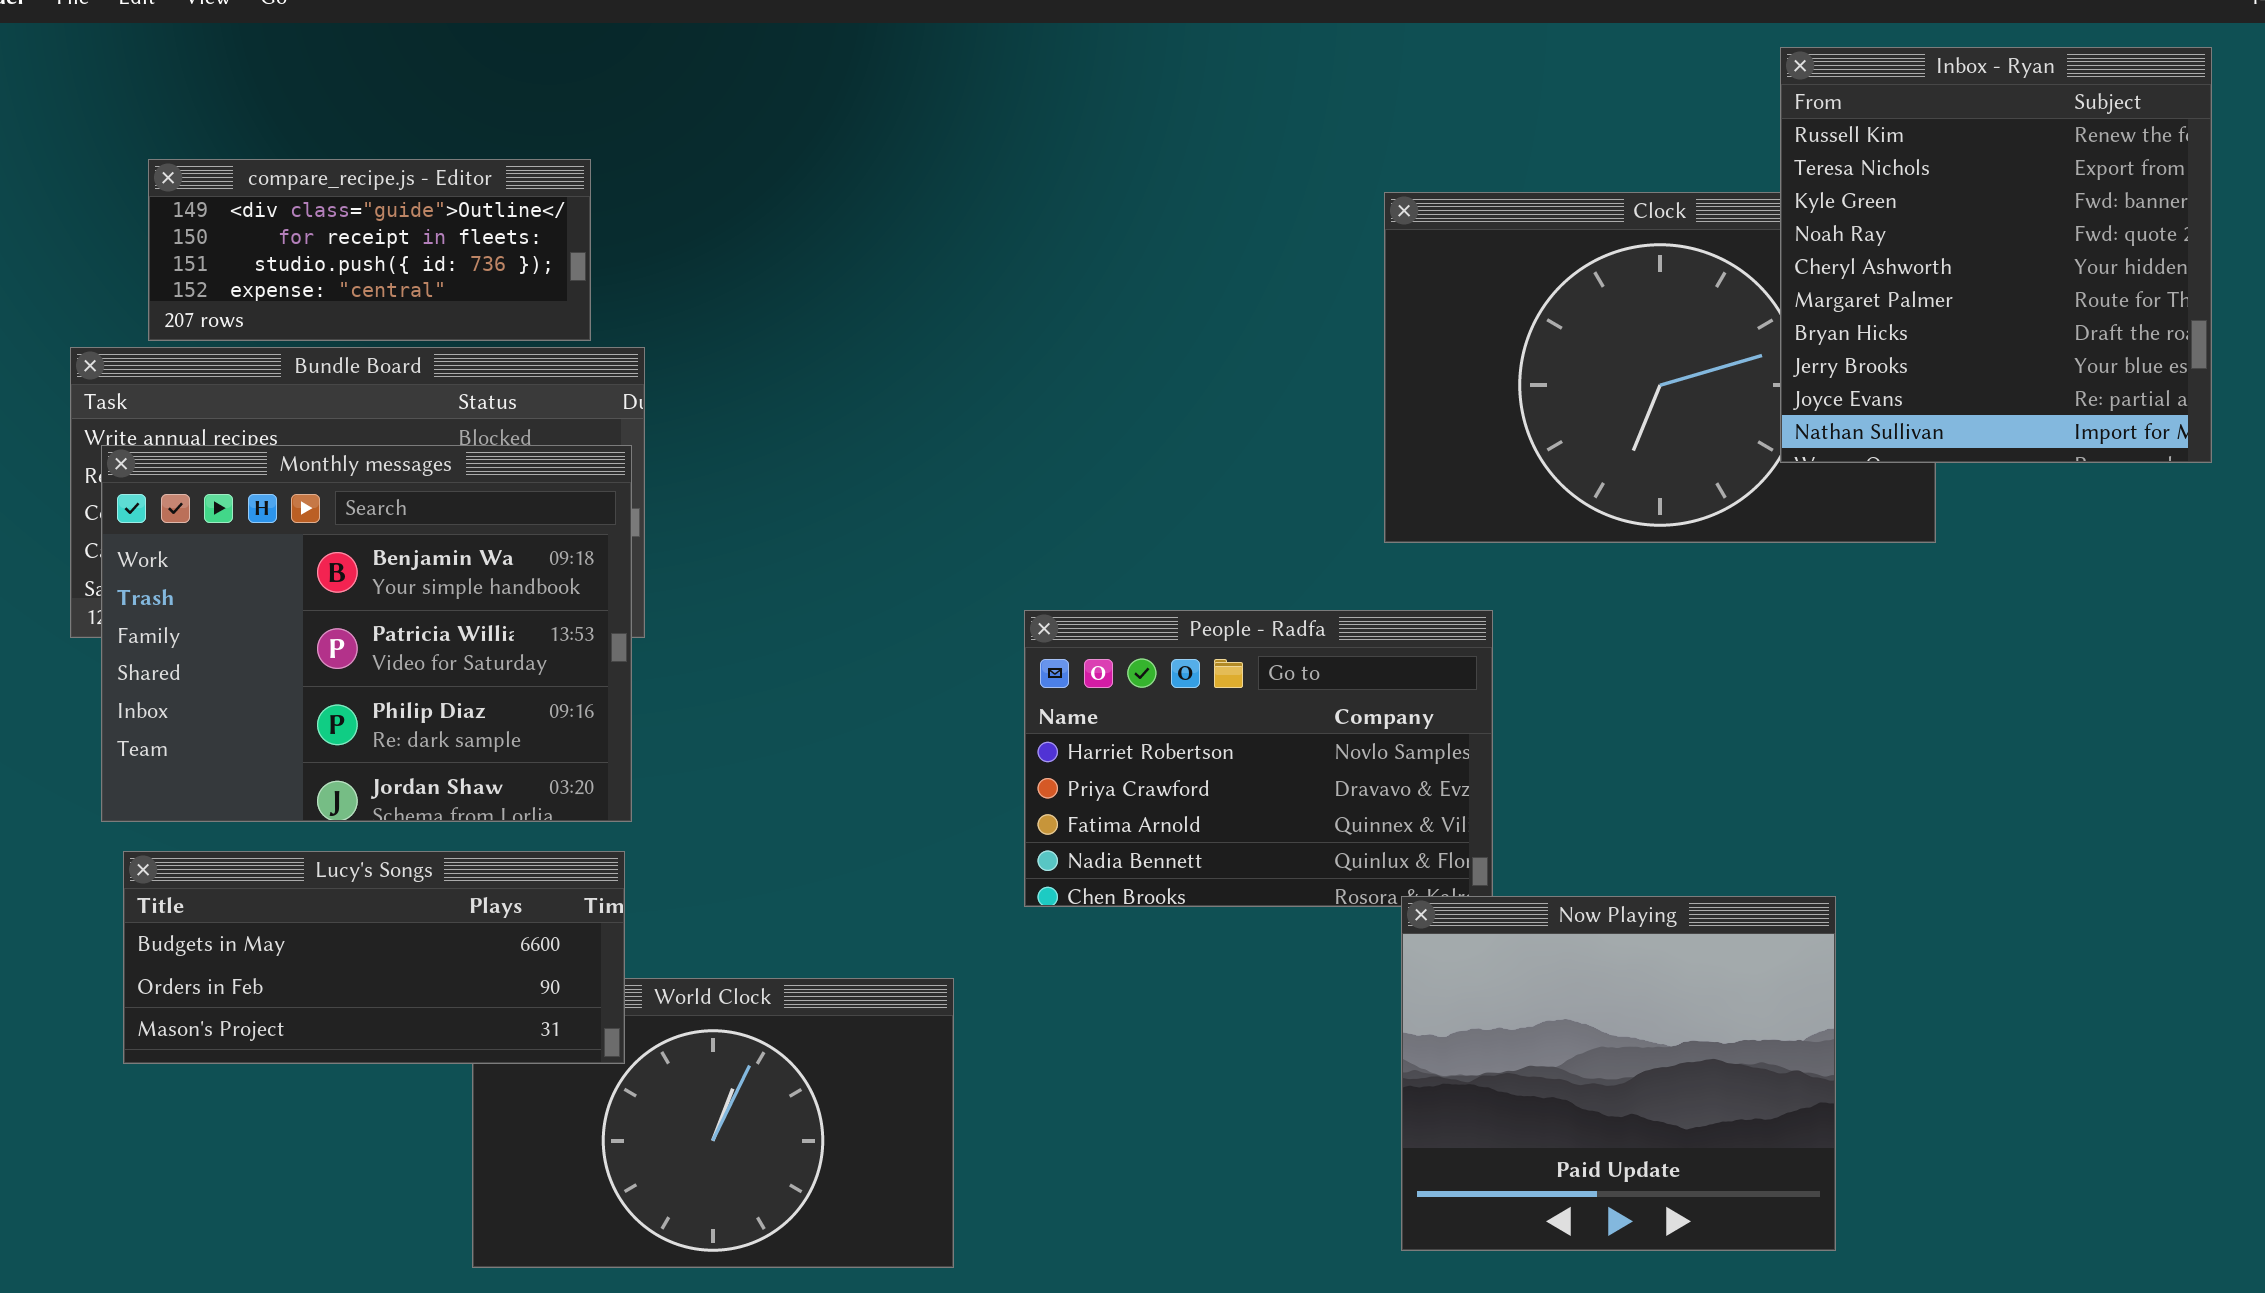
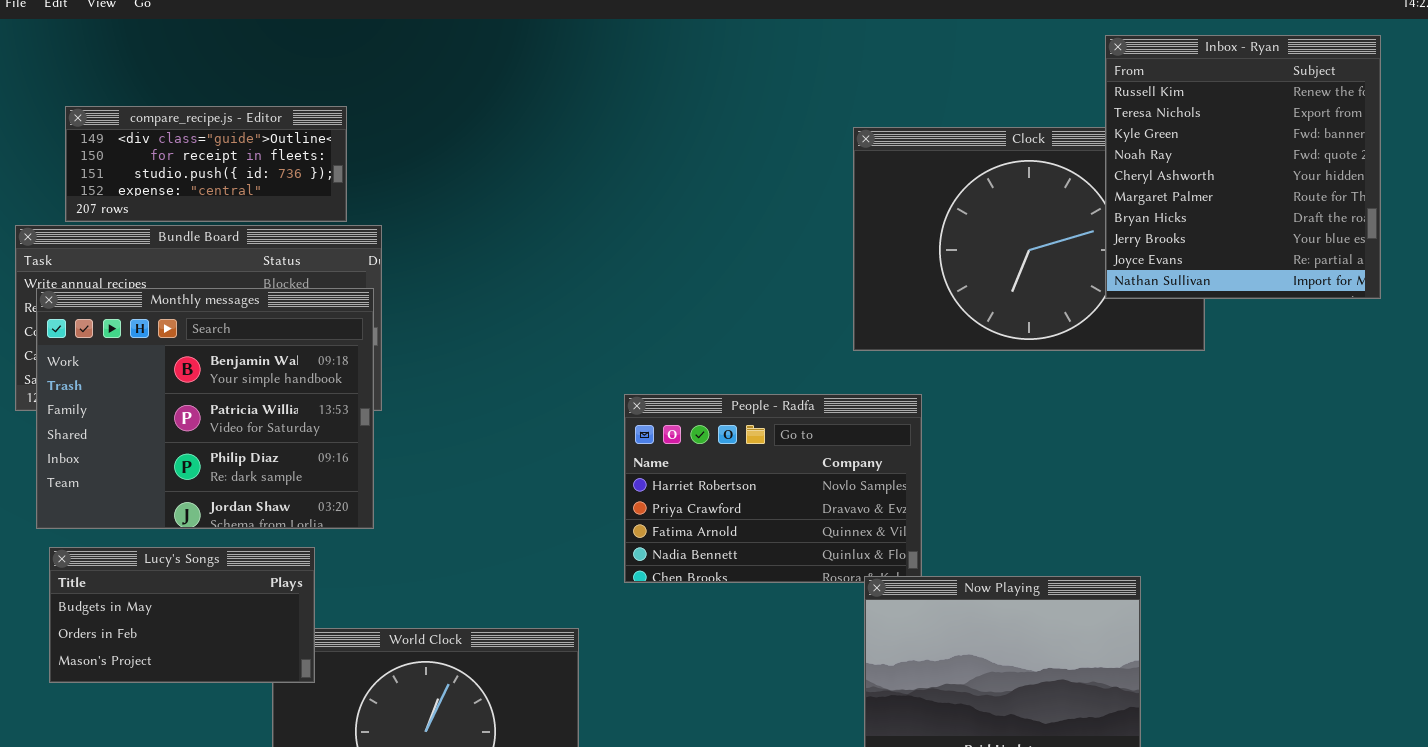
Lucy's Songs: [123,851,625,1064] -> [49,547,315,683], resized

